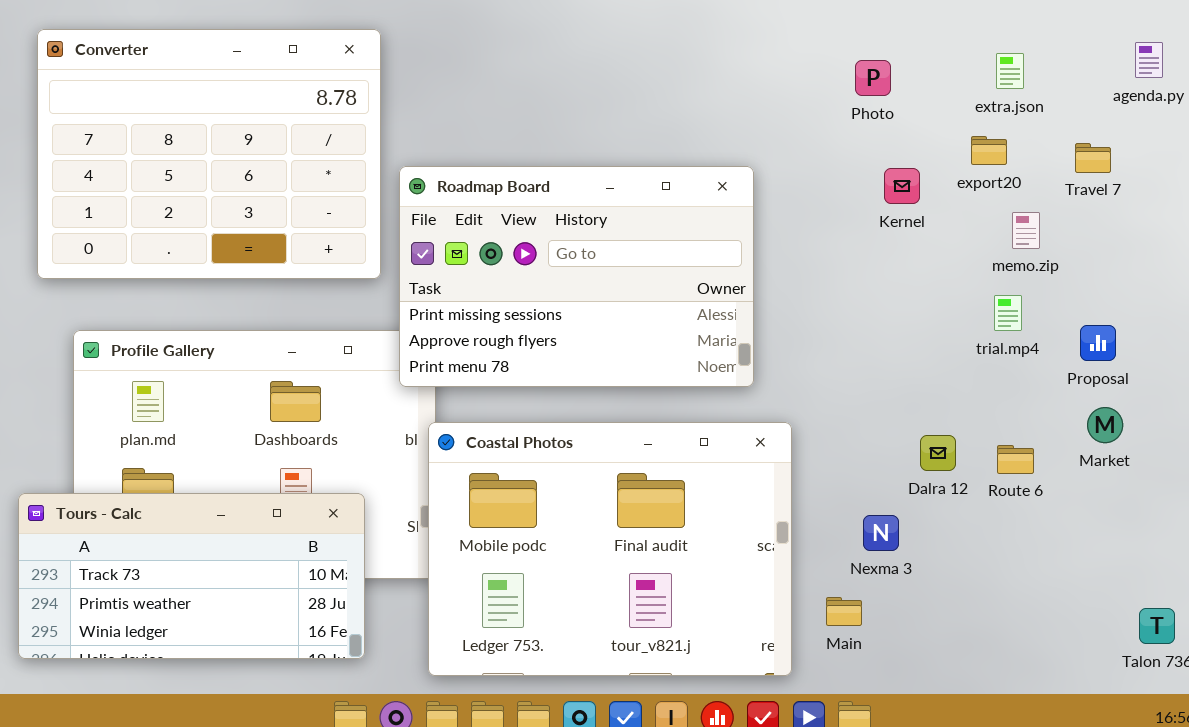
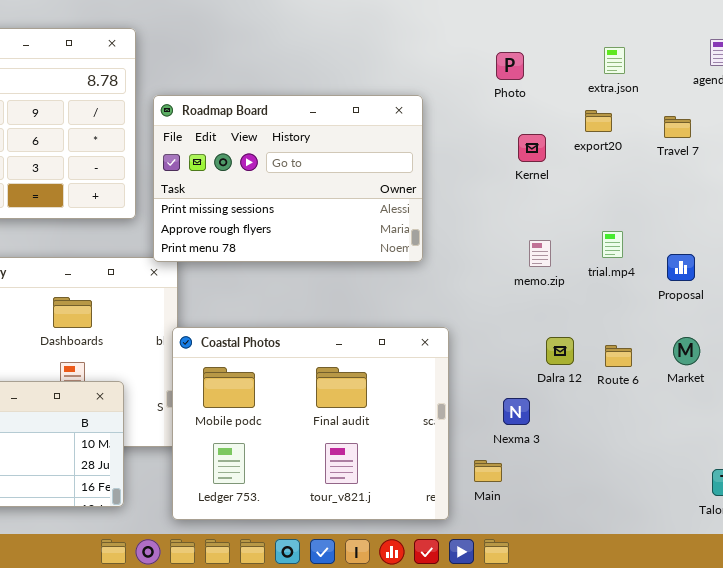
Roadmap Board: [399,166,754,387] -> [153,95,423,262], moved
memo.zip: [1012,212,1040,249] -> [529,240,551,267], moved
Market: [1087,407,1123,443] -> [673,337,700,365], moved

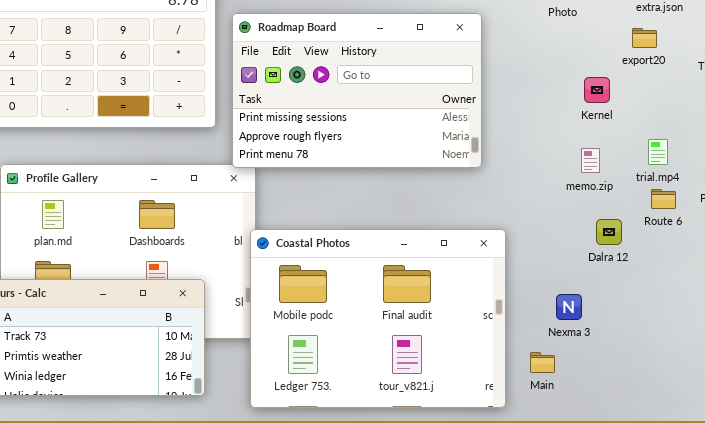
Kernel: [518,134,546,162] -> [584,77,610,103], moved
Dalra 12: [546,337,574,365] -> [596,219,622,245], moved
Route 6: [605,345,632,367] -> [651,189,676,209], moved

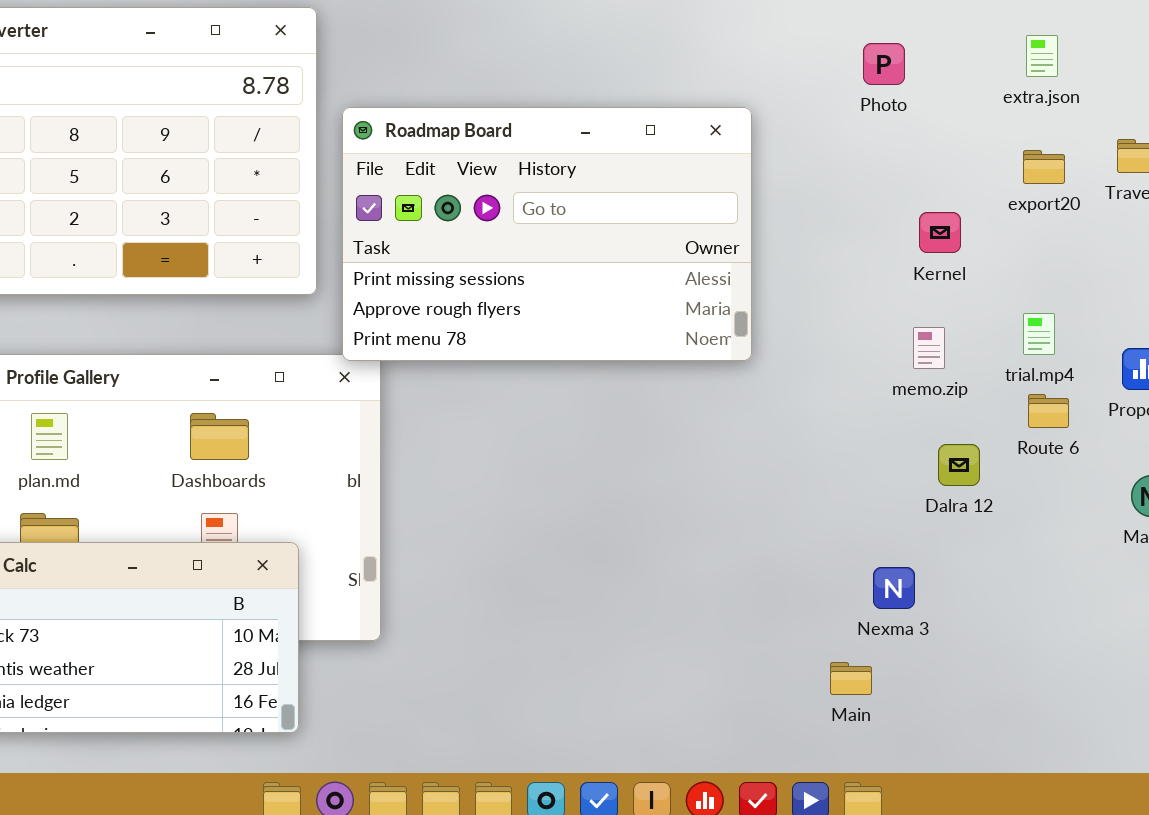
export20: [632,28,657,48] -> [1023,150,1065,184], moved
Coastal Photos: [250,229,506,408] -> none, closed

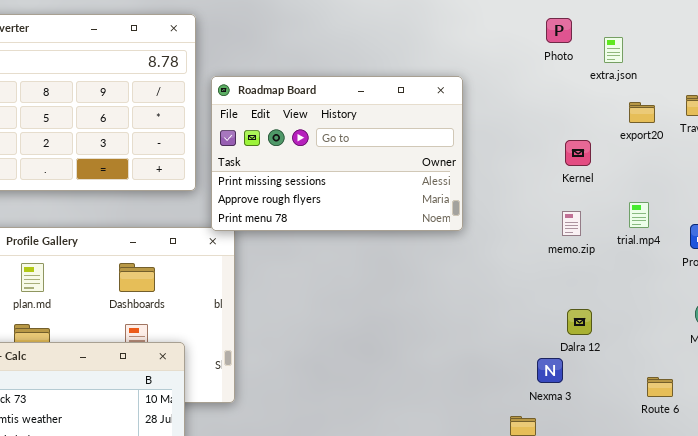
extra.json: [1026,35,1058,77] -> [604,37,623,63], moved
Photo: [863,43,905,85] -> [546,18,572,43], moved
Route 6: [1028,394,1069,428] -> [647,377,673,397], moved
Dalra 12: [938,444,980,486] -> [567,309,592,335], moved

